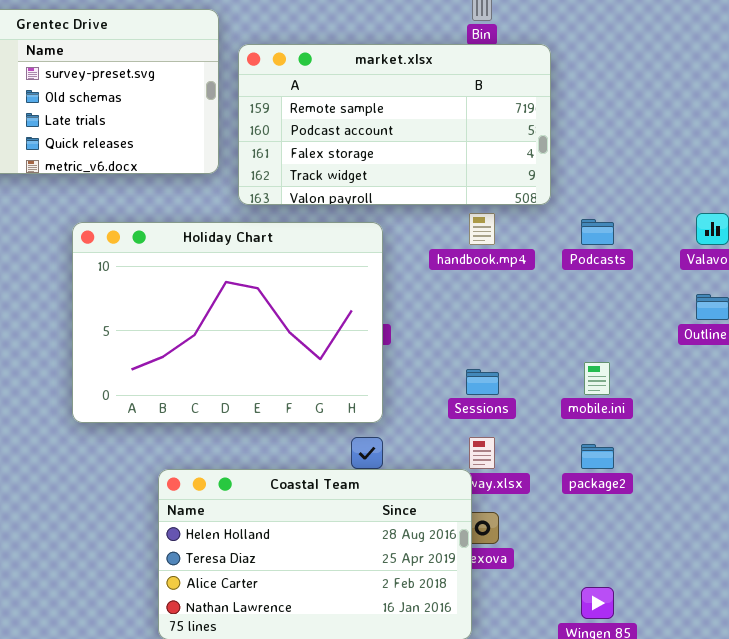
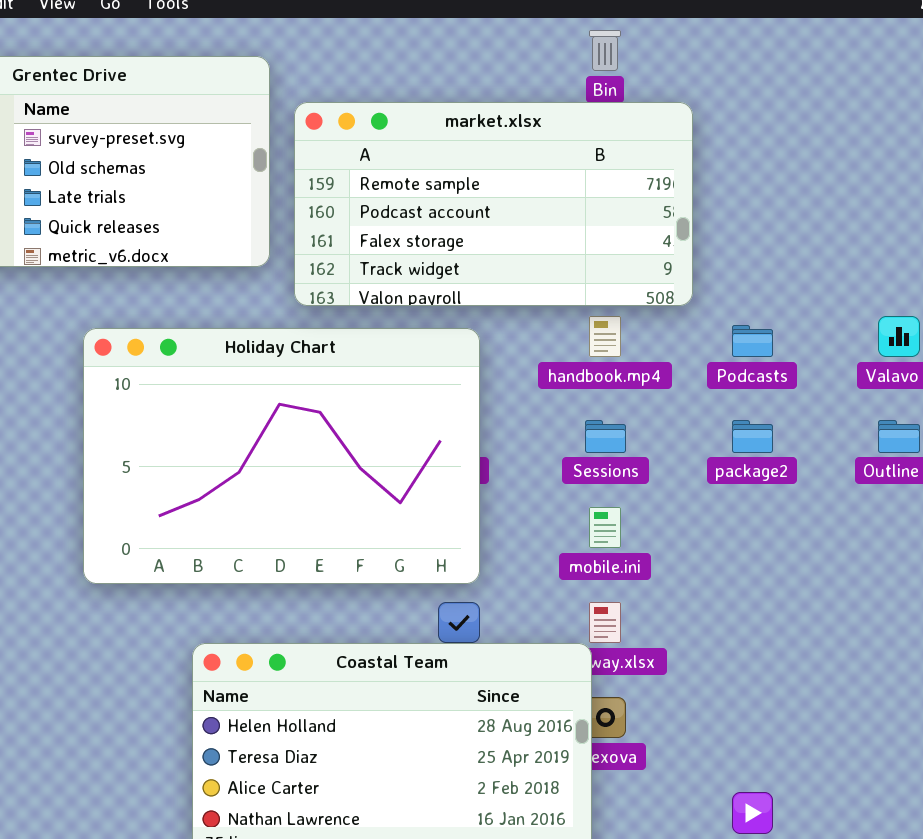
mobile.ini: [584,362,610,395] -> [589,507,621,548], moved
Sessions: [466,369,499,395] -> [585,420,626,453], moved
package2: [581,444,614,469] -> [732,420,773,453], moved

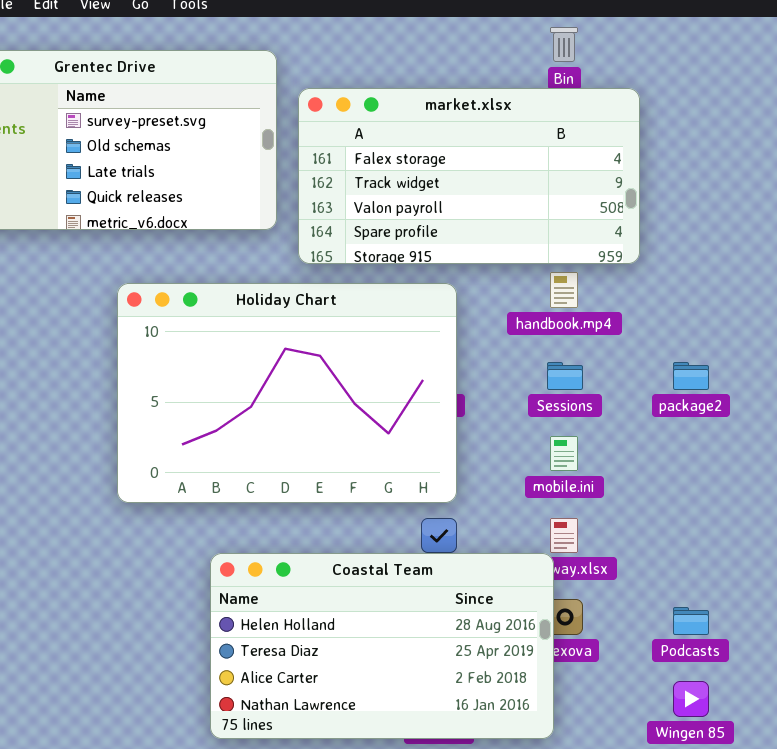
market.xlsx: [294,102,693,306] -> [298,88,640,264], scrolled down 2 rows
Podcasts: [732,325,773,357] -> [673,607,709,635], moved

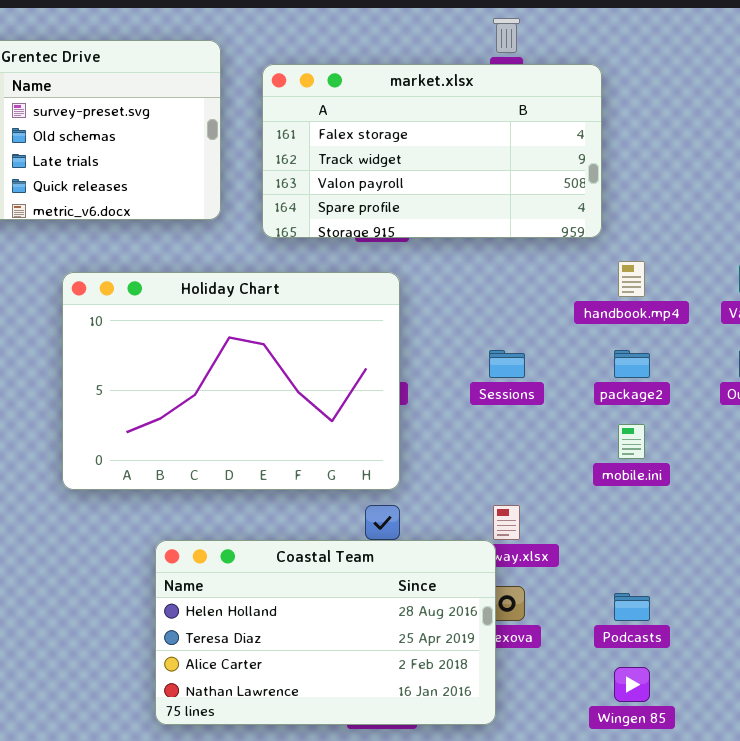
market.xlsx: [298,88,640,264] -> [262,64,602,238], moved
handbook.mp4: [550,272,578,308] -> [618,261,645,297], moved
mobile.ini: [550,436,578,471] -> [618,424,645,459], moved

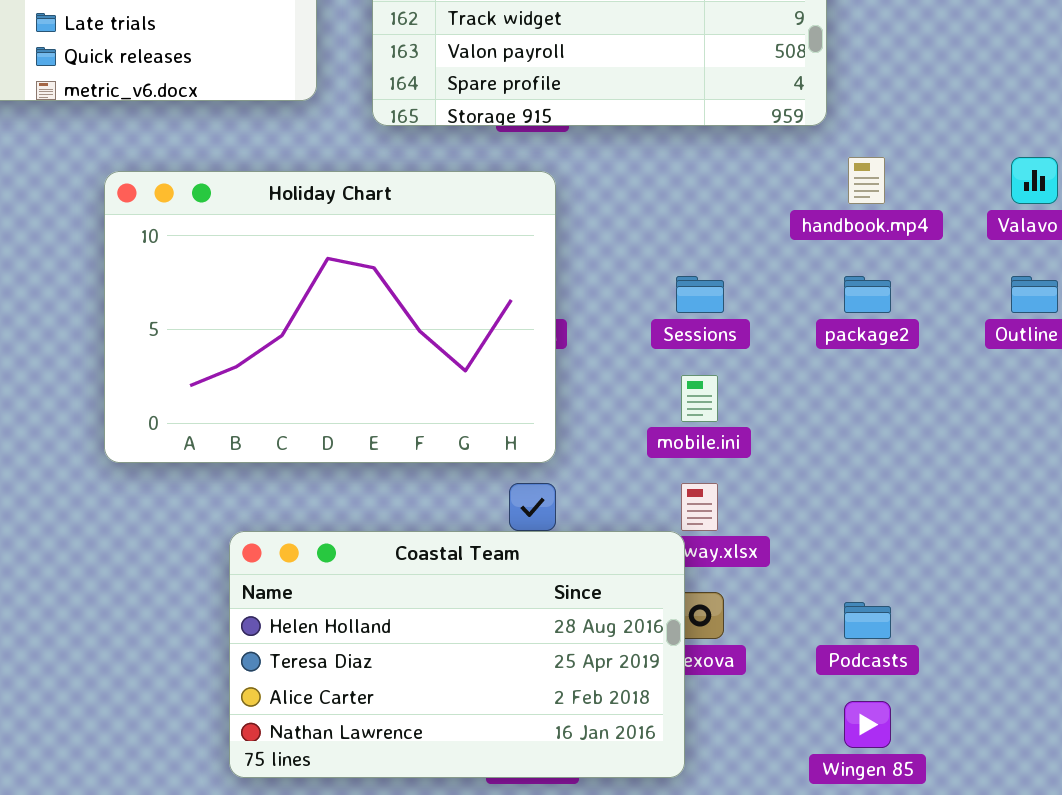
mobile.ini: [618,424,645,459] -> [681,375,718,422], moved

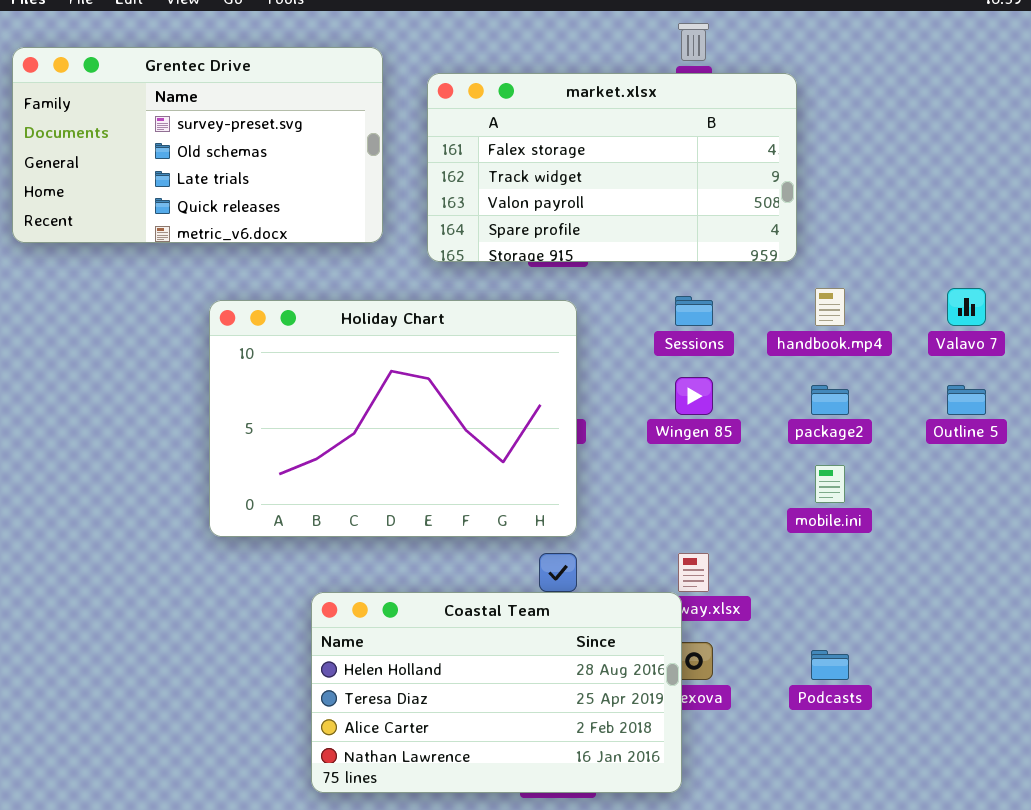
Sessions: [676,276,724,313] -> [675,296,713,326], moved
mobile.ini: [681,375,718,422] -> [815,465,845,503], moved
Wingen 85: [844,701,891,748] -> [675,377,713,415], moved

